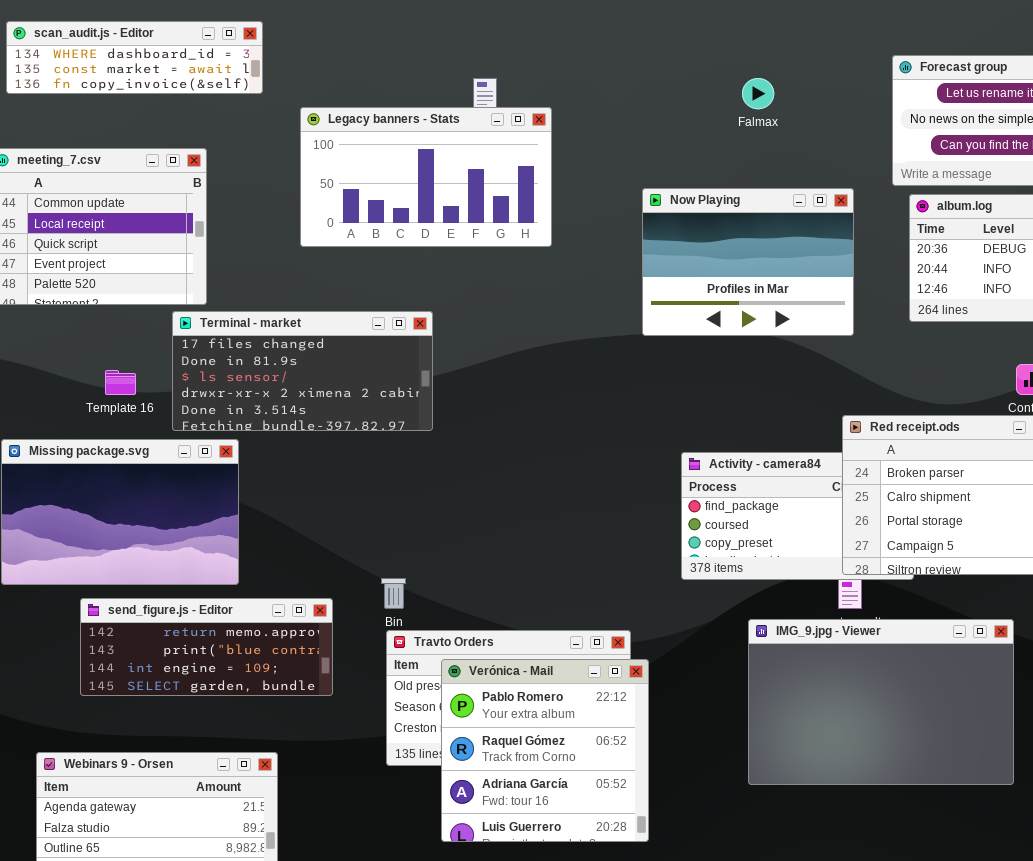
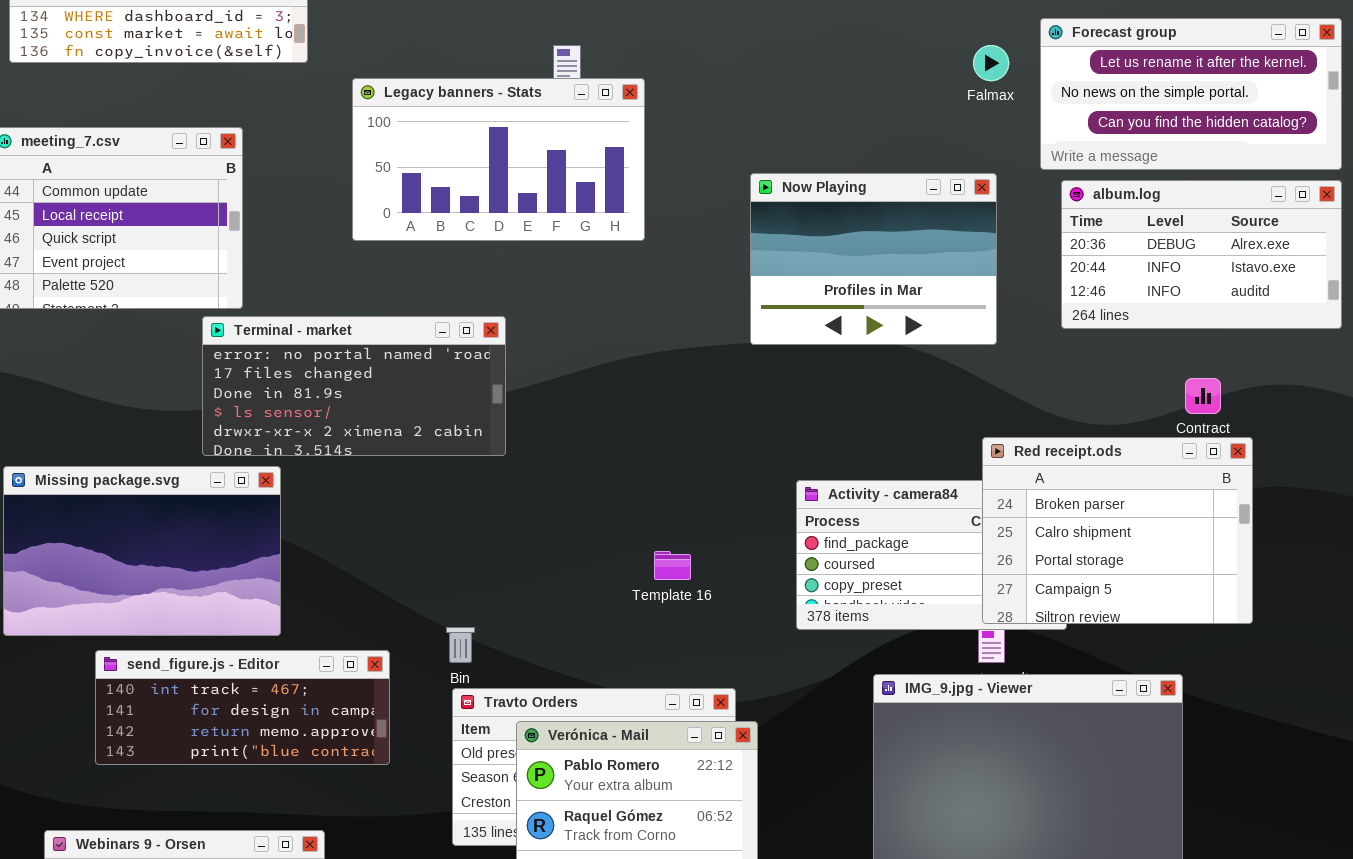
Falmax: [742,78,774,109] -> [973,45,1009,81], moved
Terminal - market: [172,311,433,431] -> [202,316,506,456], scrolled up 1 row
Template 16: [105,370,136,395] -> [654,551,691,580], moved
send_figure.js - Editor: [80,598,333,696] -> [95,650,390,765], scrolled up 2 rows

